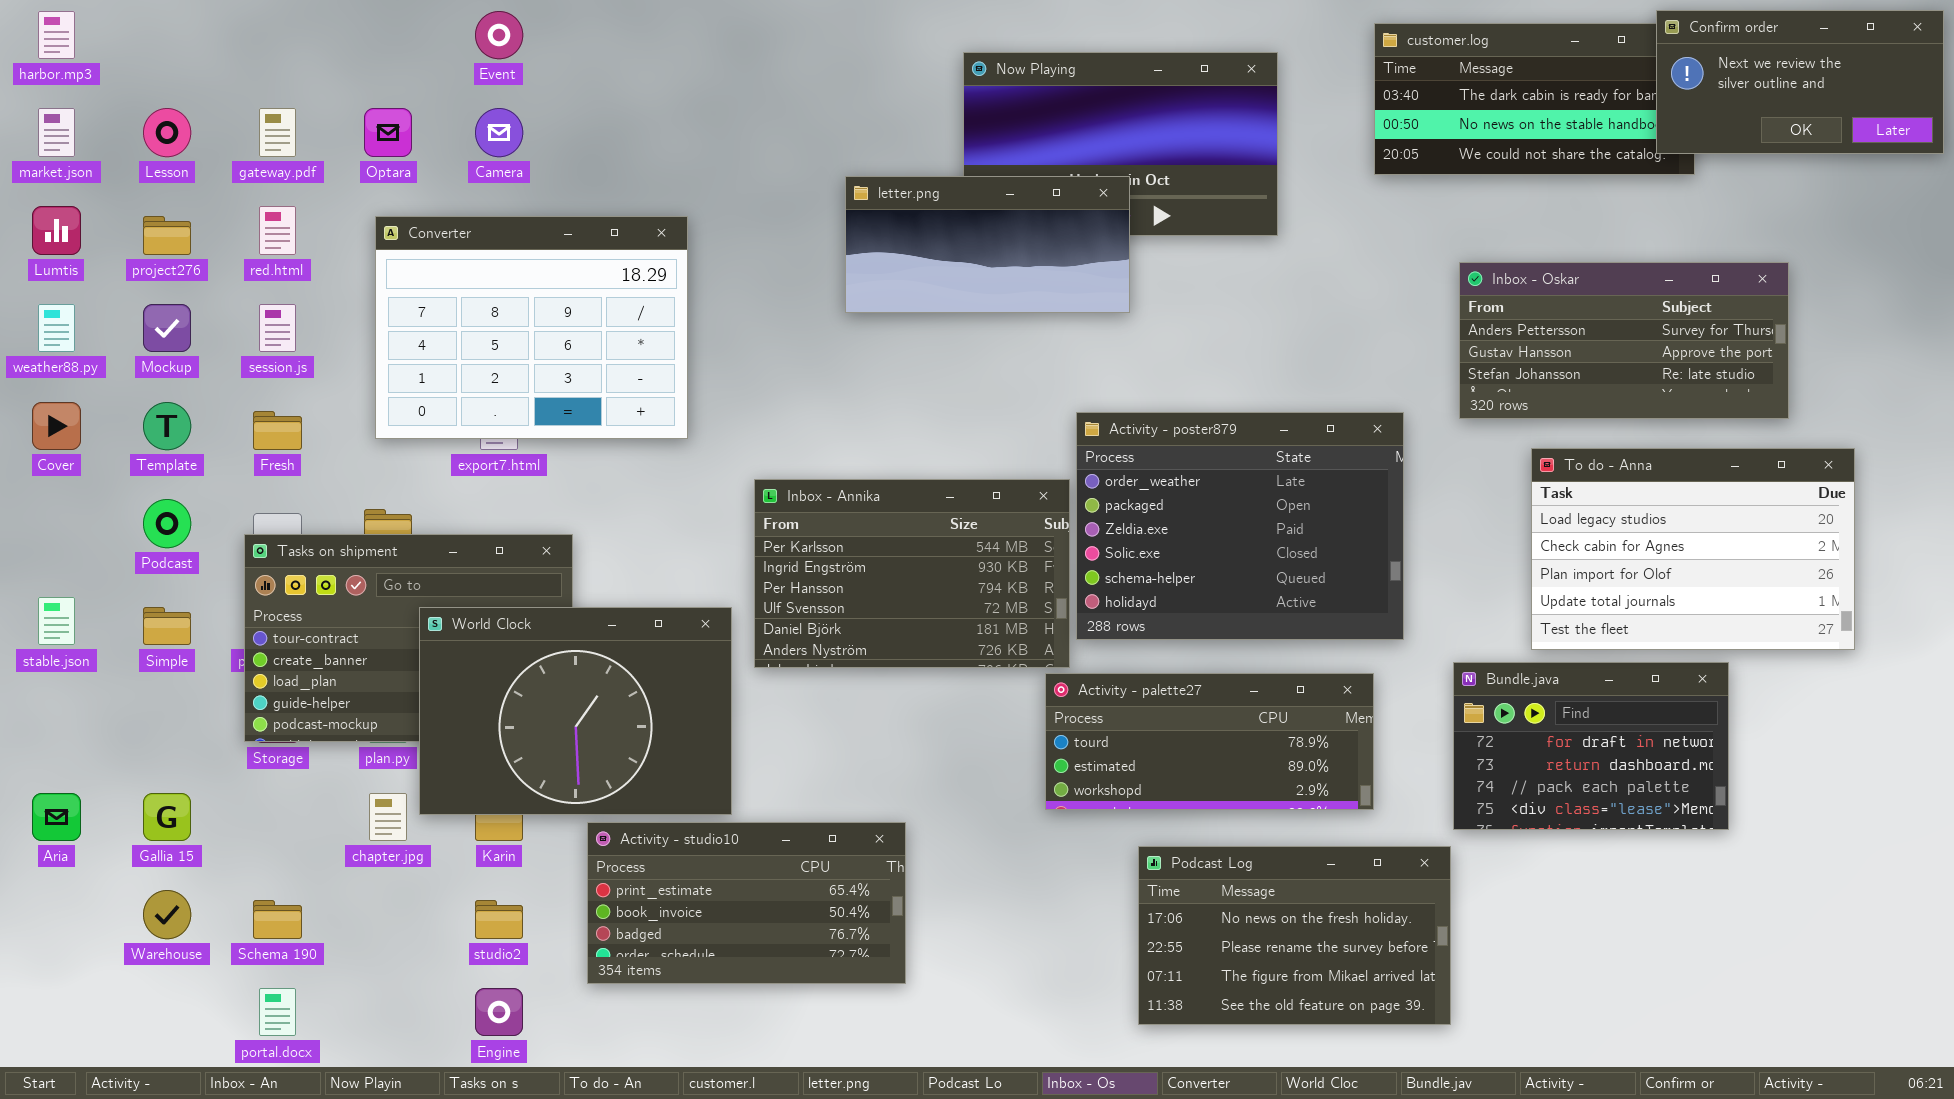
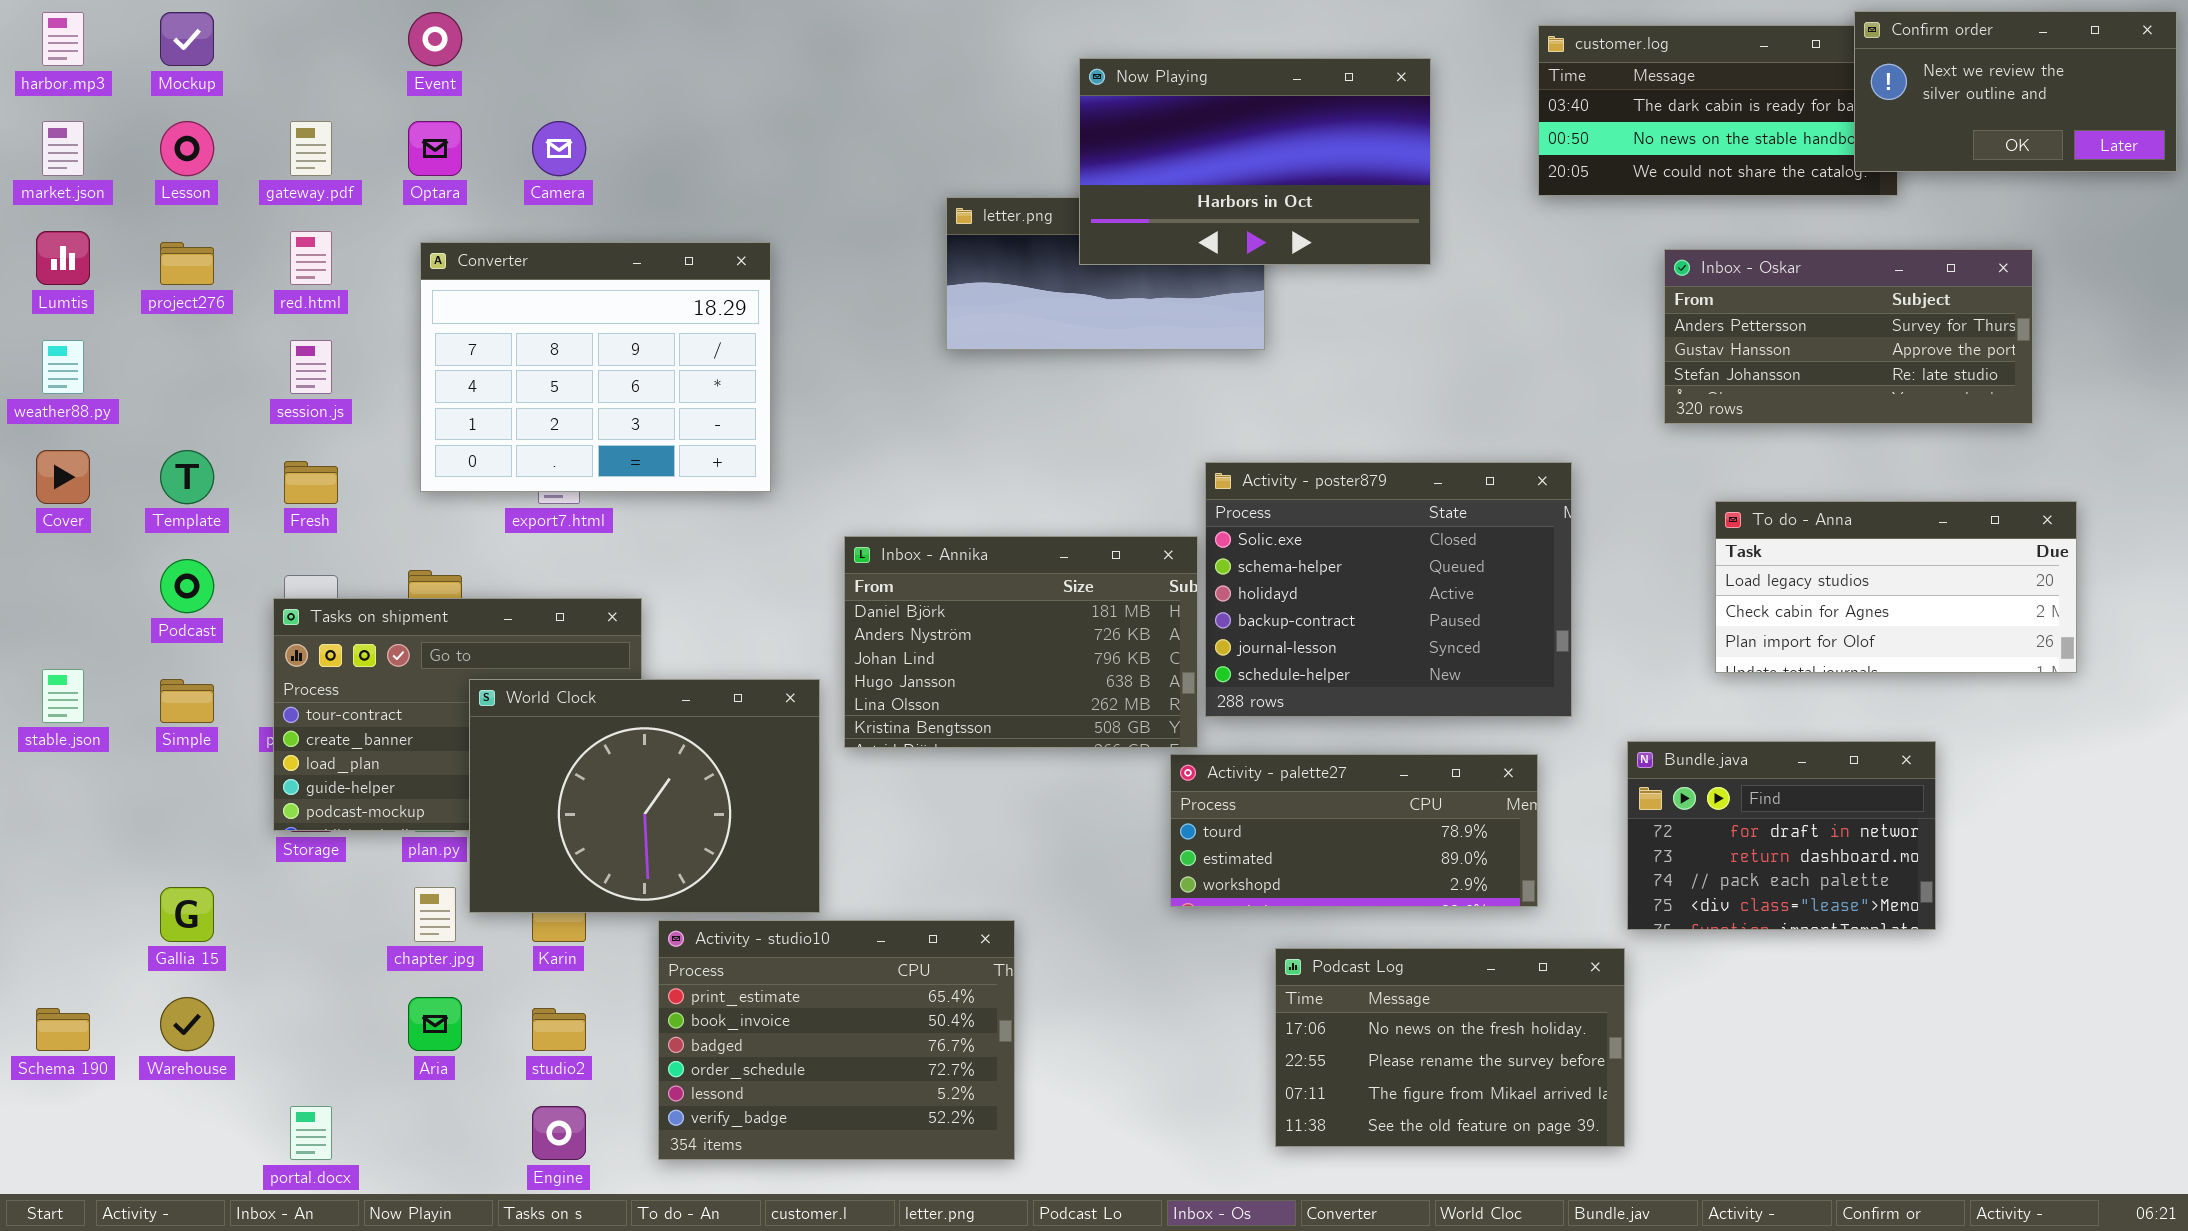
Event: [475,11,523,59] -> [408,12,462,66], moved
Now Playing: [963,52,1278,236] -> [1079,58,1431,265], raised
Inbox - Oskar: [1459,262,1789,419] -> [1664,249,2033,424], moved
Mockup: [143,304,191,352] -> [160,12,214,66], moved
Activity - poster879: [1076,412,1404,640] -> [1205,462,1572,717], scrolled down 3 rows
To do - Anna: [1531,448,1855,650] -> [1715,501,2077,673], resized
Inbox - Annika: [754,479,1070,668] -> [844,536,1198,748], scrolled down 4 rows
Aria: [32,793,81,841] -> [408,997,462,1051], moved
Activity - studio10: [587,822,906,984] -> [658,920,1015,1160], resized
Schema 190: [253,900,302,939] -> [36,1008,90,1051], moved

